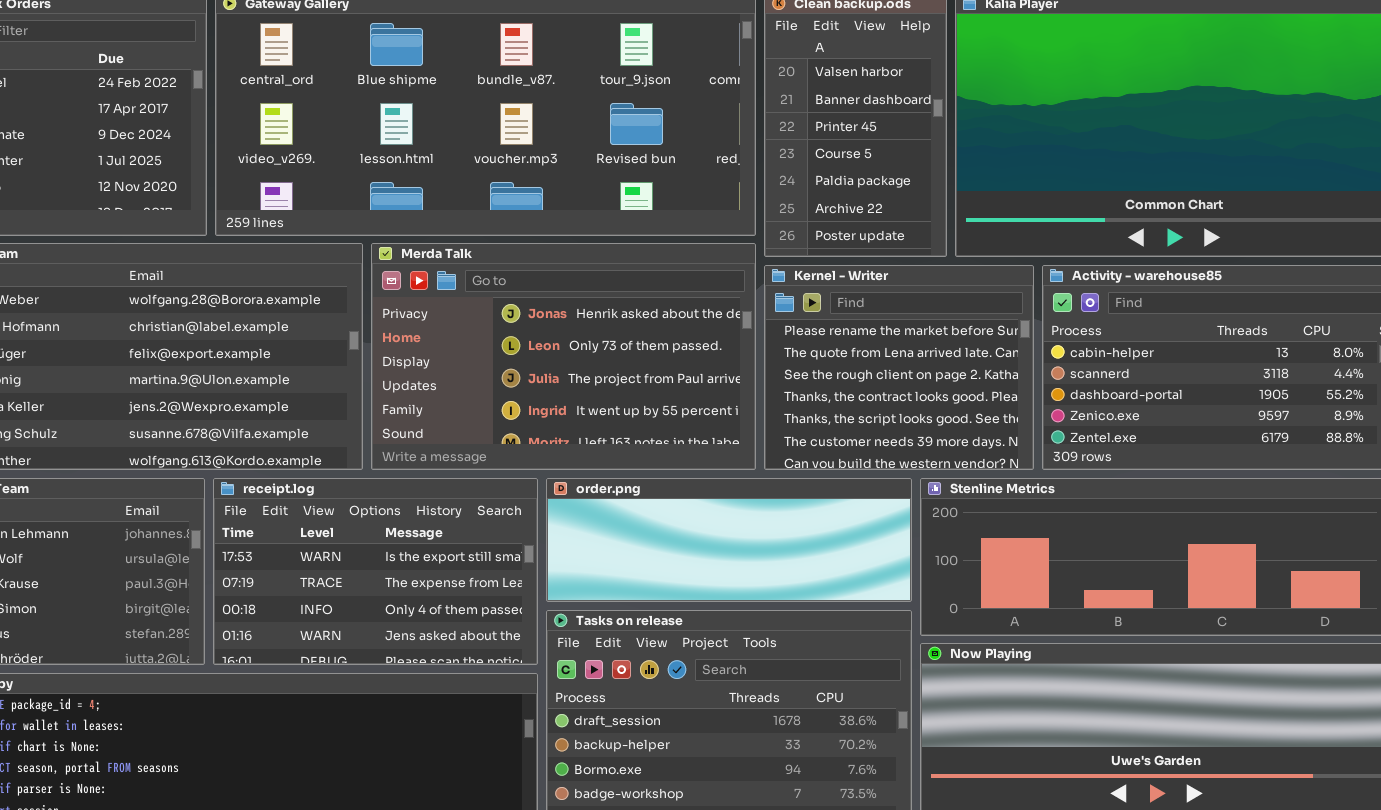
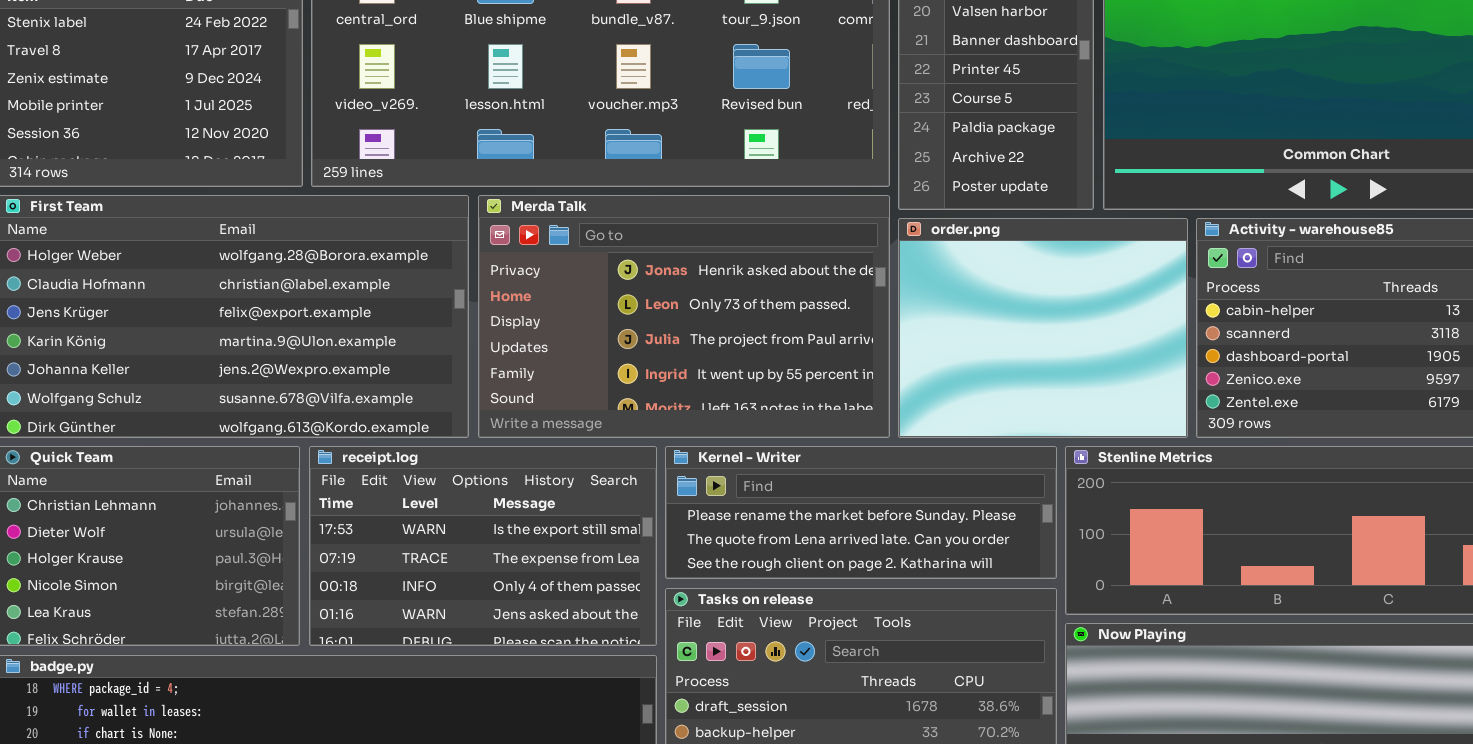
Kernel - Writer: [764,265,1034,470] -> [665,446,1057,579], moved, resized
order.png: [546,478,912,602] -> [898,218,1188,438], moved, resized

